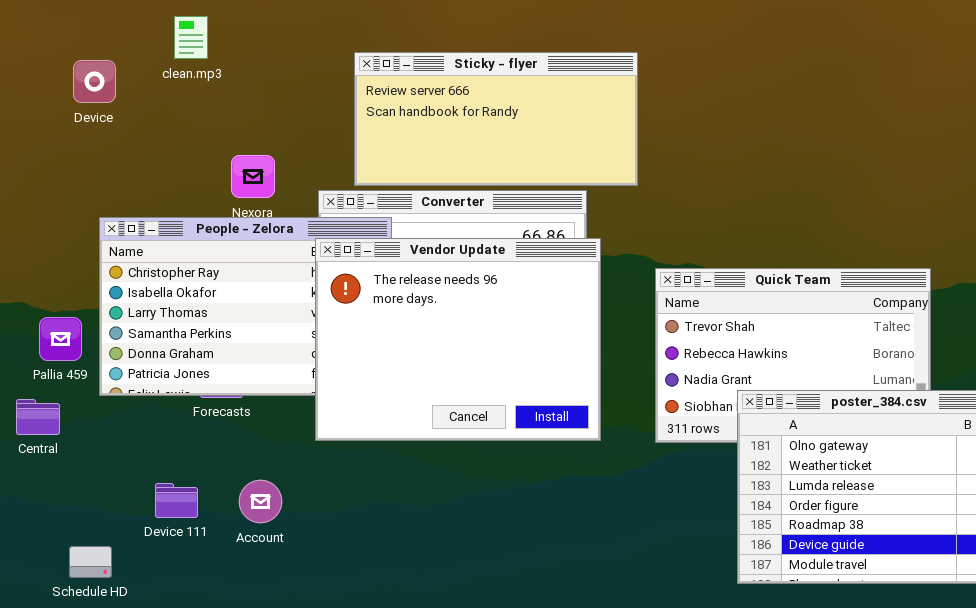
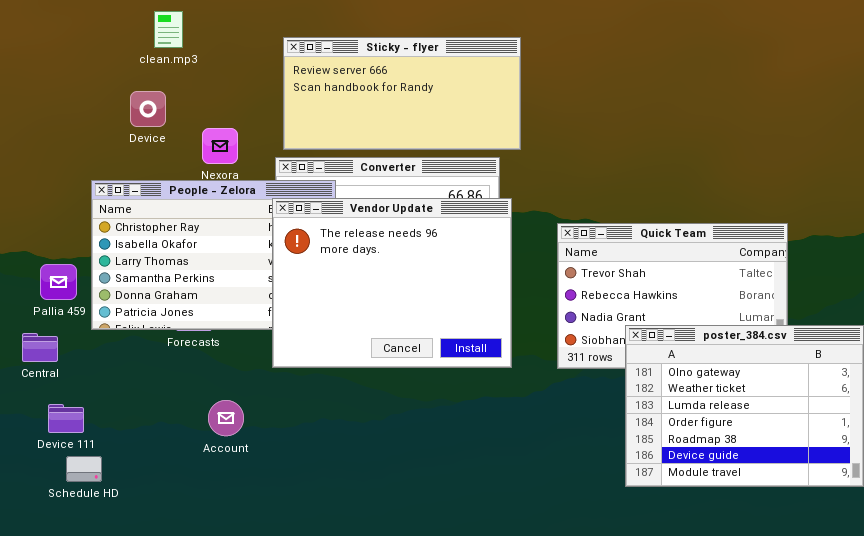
Sticky - flyer: [354,52,638,186] -> [283,37,521,150], moved
Device: [73,60,116,103] -> [130,91,166,127], moved
Device 111: [155,483,198,518] -> [48,404,84,433], moved

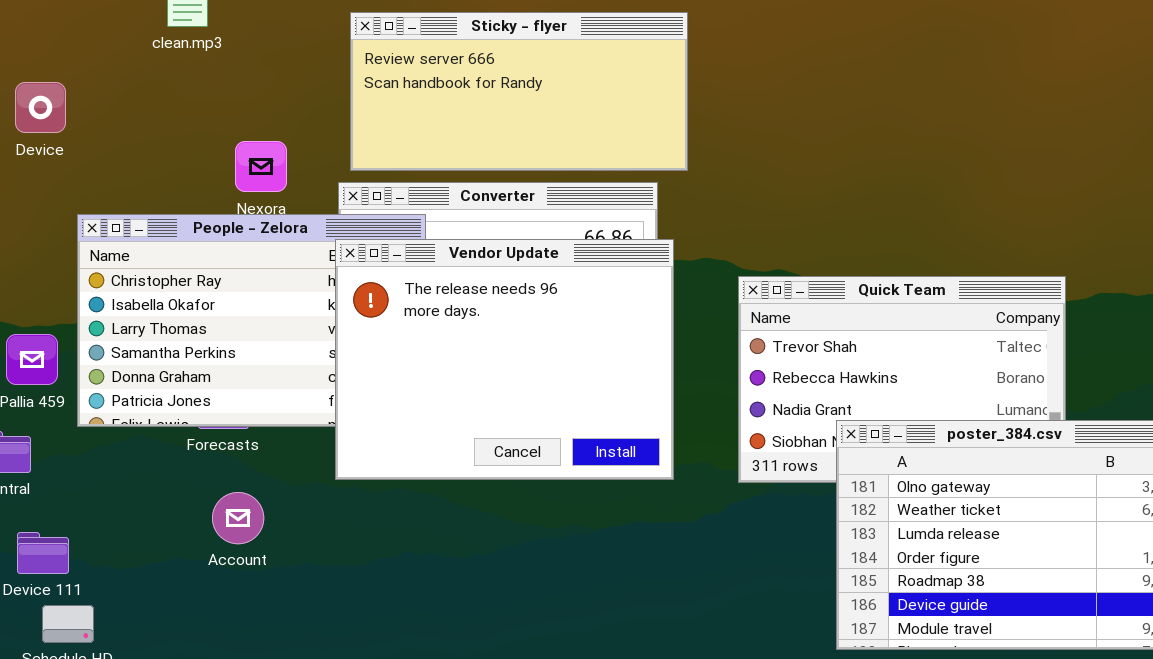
Device: [130,91,166,127] -> [15,82,66,133], moved
Account: [208,400,244,436] -> [212,492,264,544], moved

